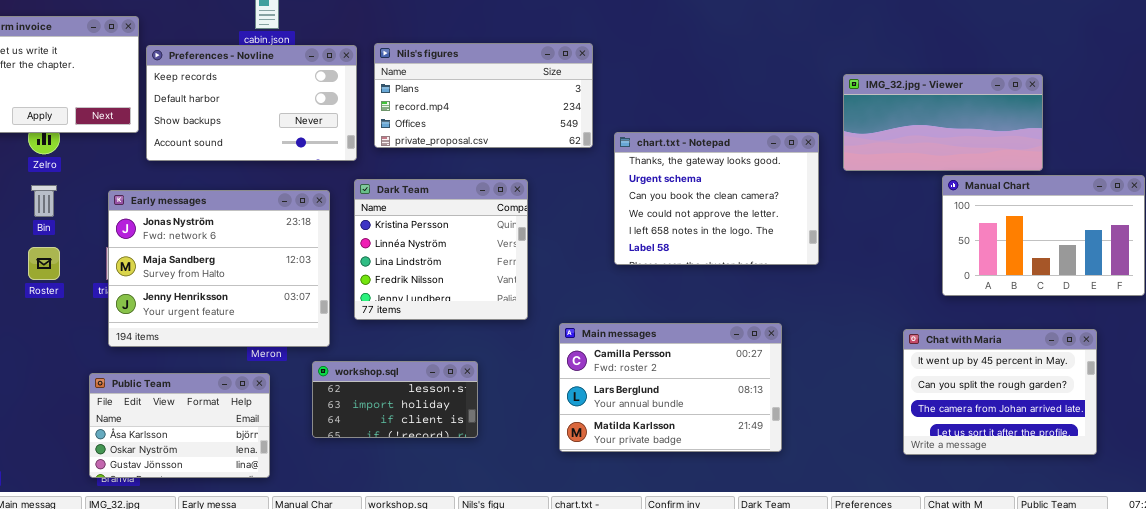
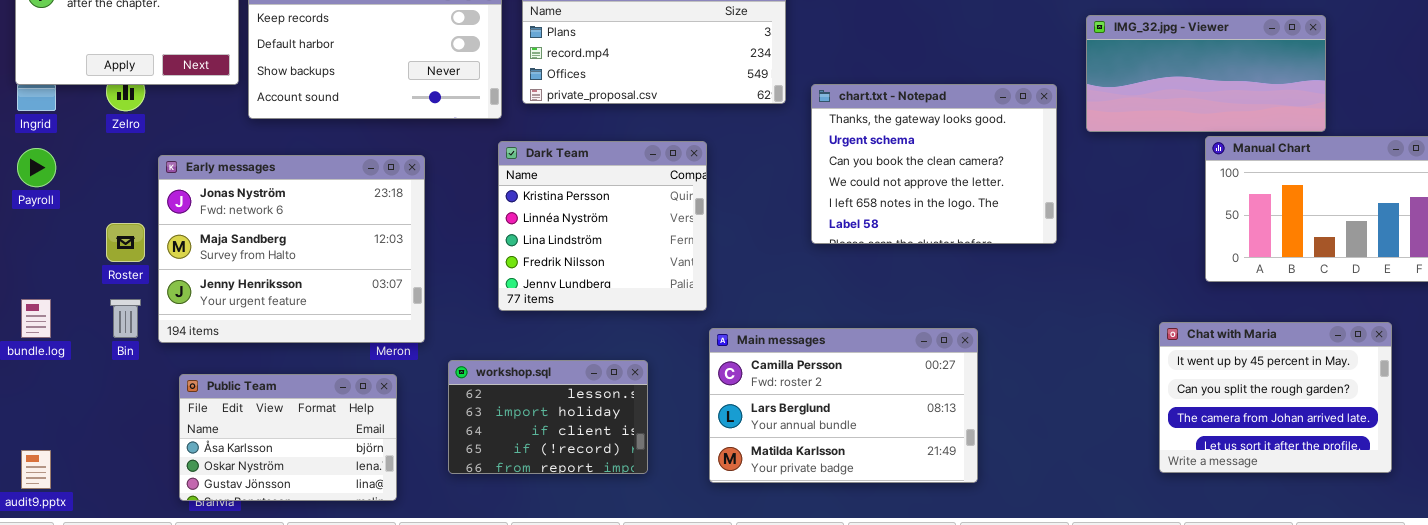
Bin: [31,185,57,217] -> [110,299,141,338], moved
Early messages: [108,190,330,347] -> [158,155,425,343], moved
Main messages: [559,323,782,452] -> [709,328,978,483], moved
workshop.sql: [312,361,478,438] -> [448,360,648,474], resized

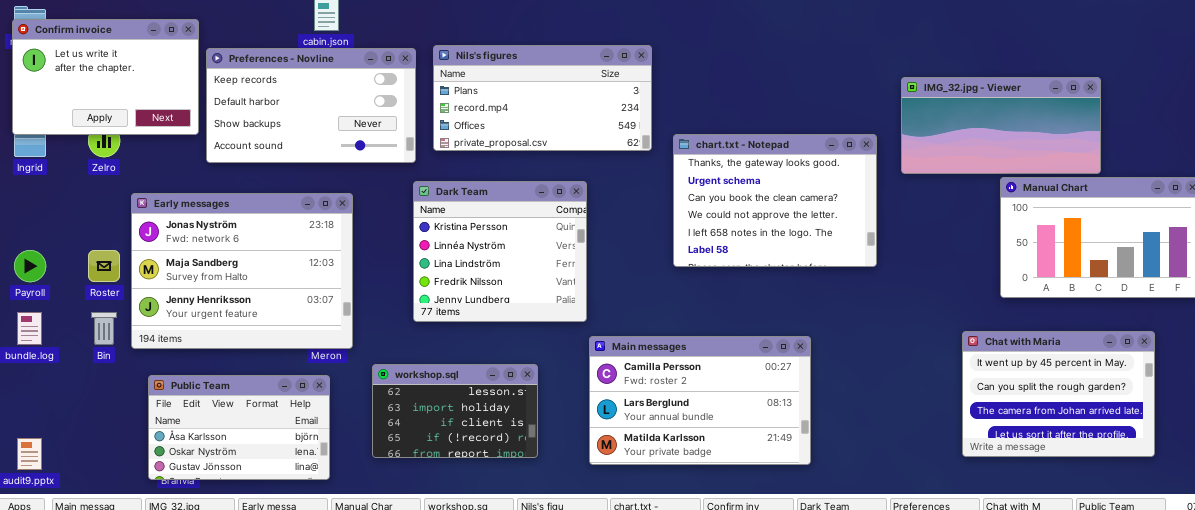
Payroll: [17,148,56,187] -> [14,250,46,282], moved

